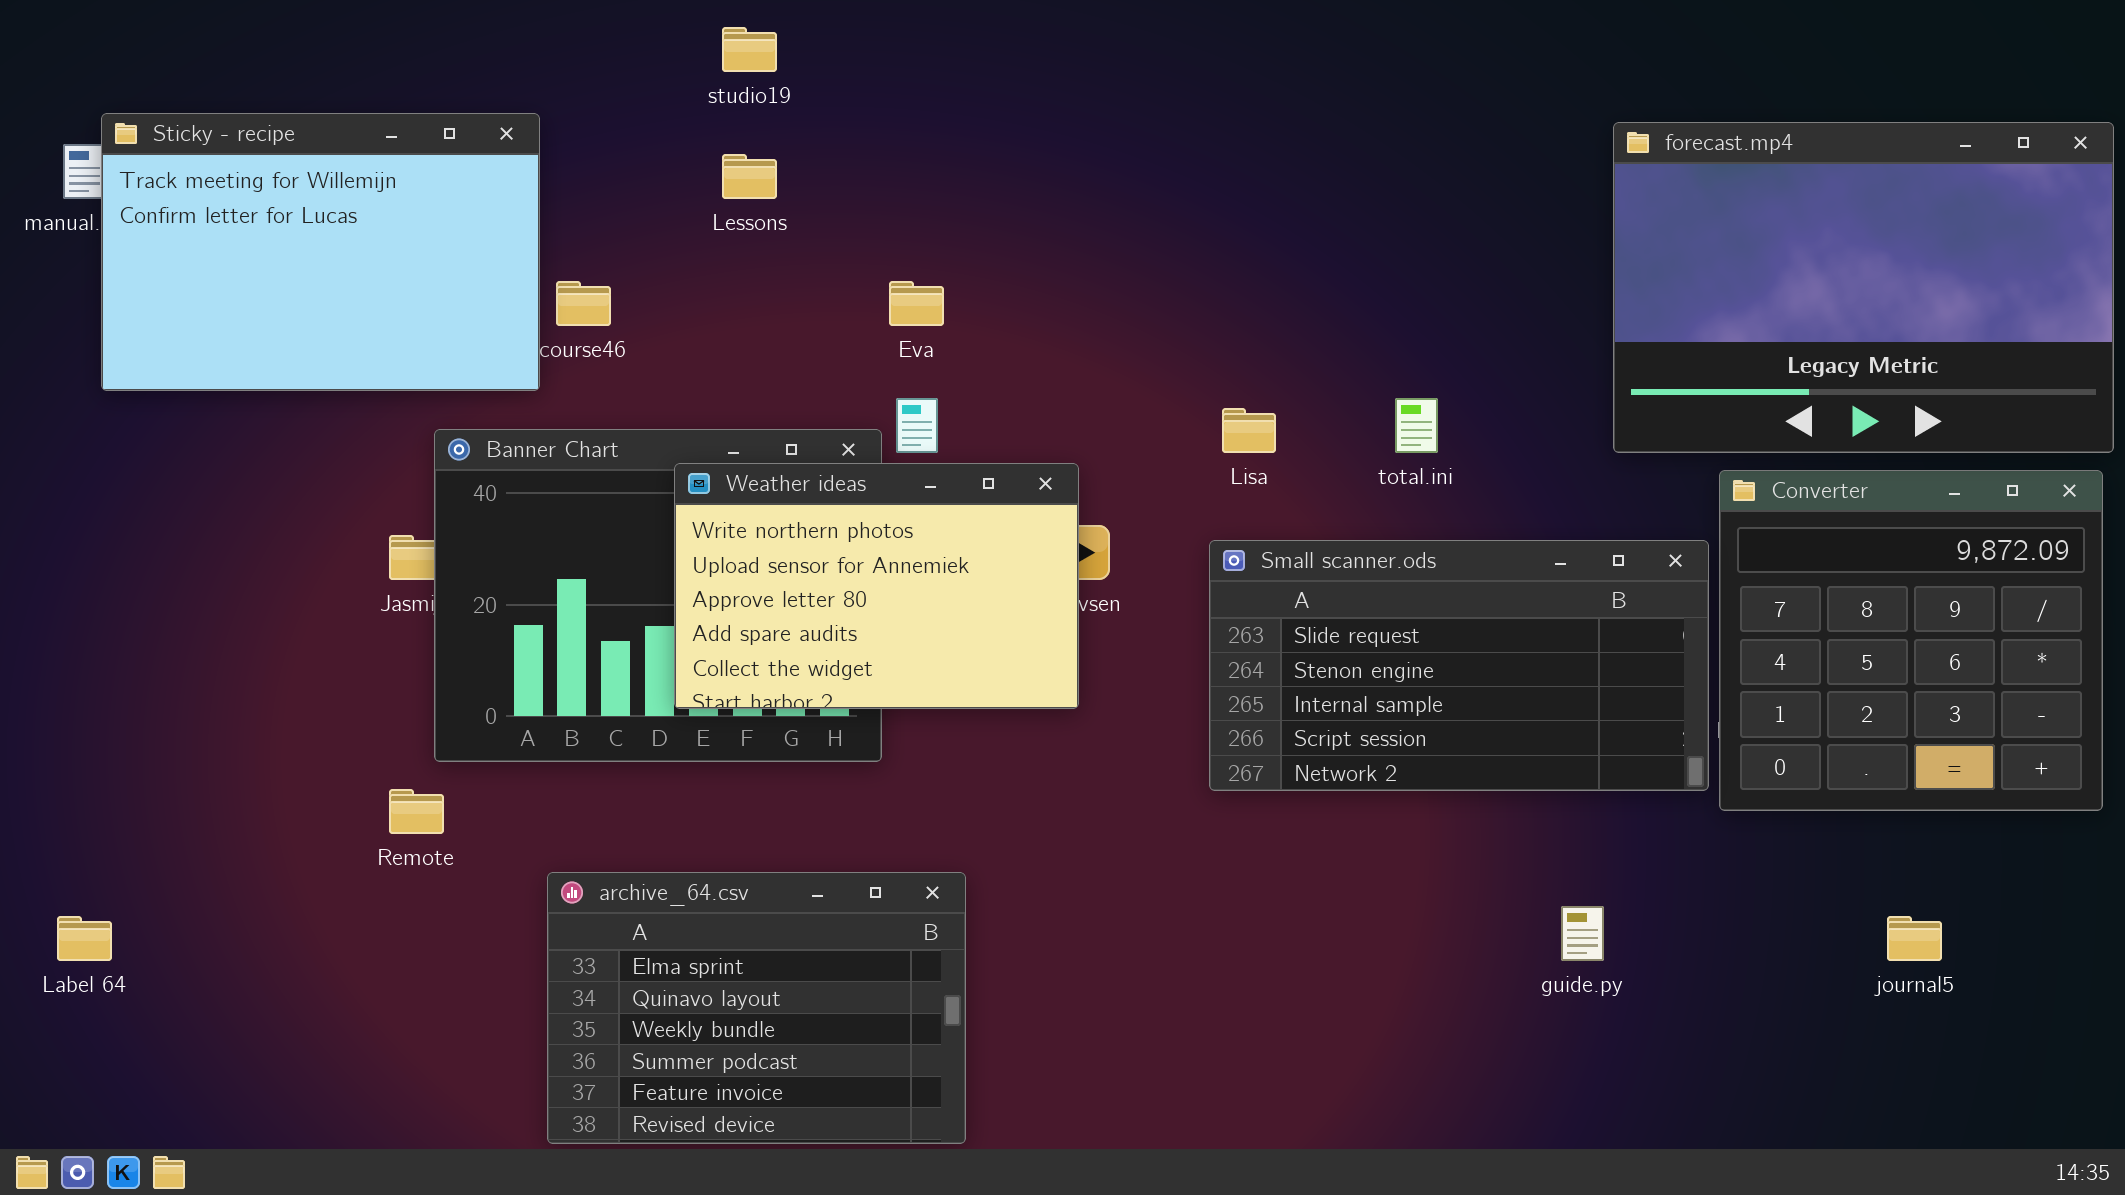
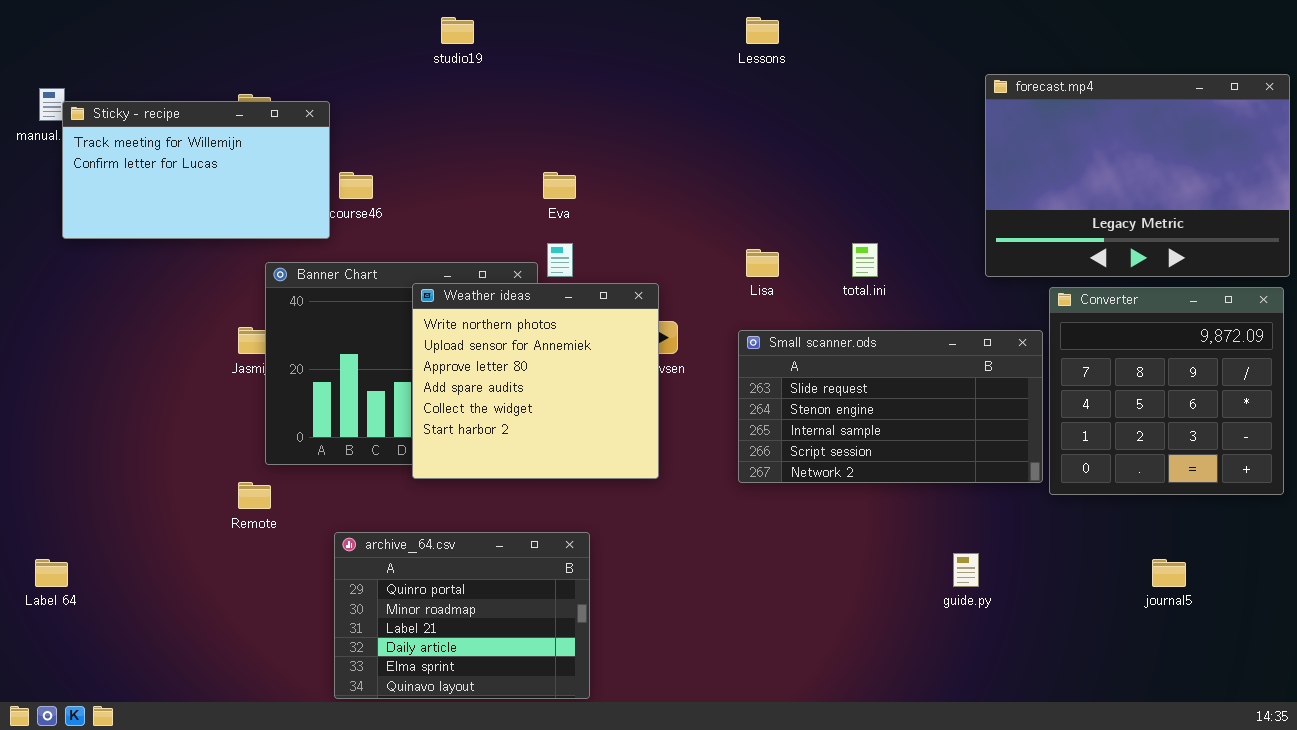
Sticky - recipe: [101,113,540,391] -> [62,101,330,239], resized
Lessons: [722,154,777,199] -> [746,17,779,44], moved
Weather ideas: [674,463,1079,709] -> [412,283,659,479], resized
archive_64.csv: [547,872,966,1144] -> [334,532,590,699], scrolled up 4 rows

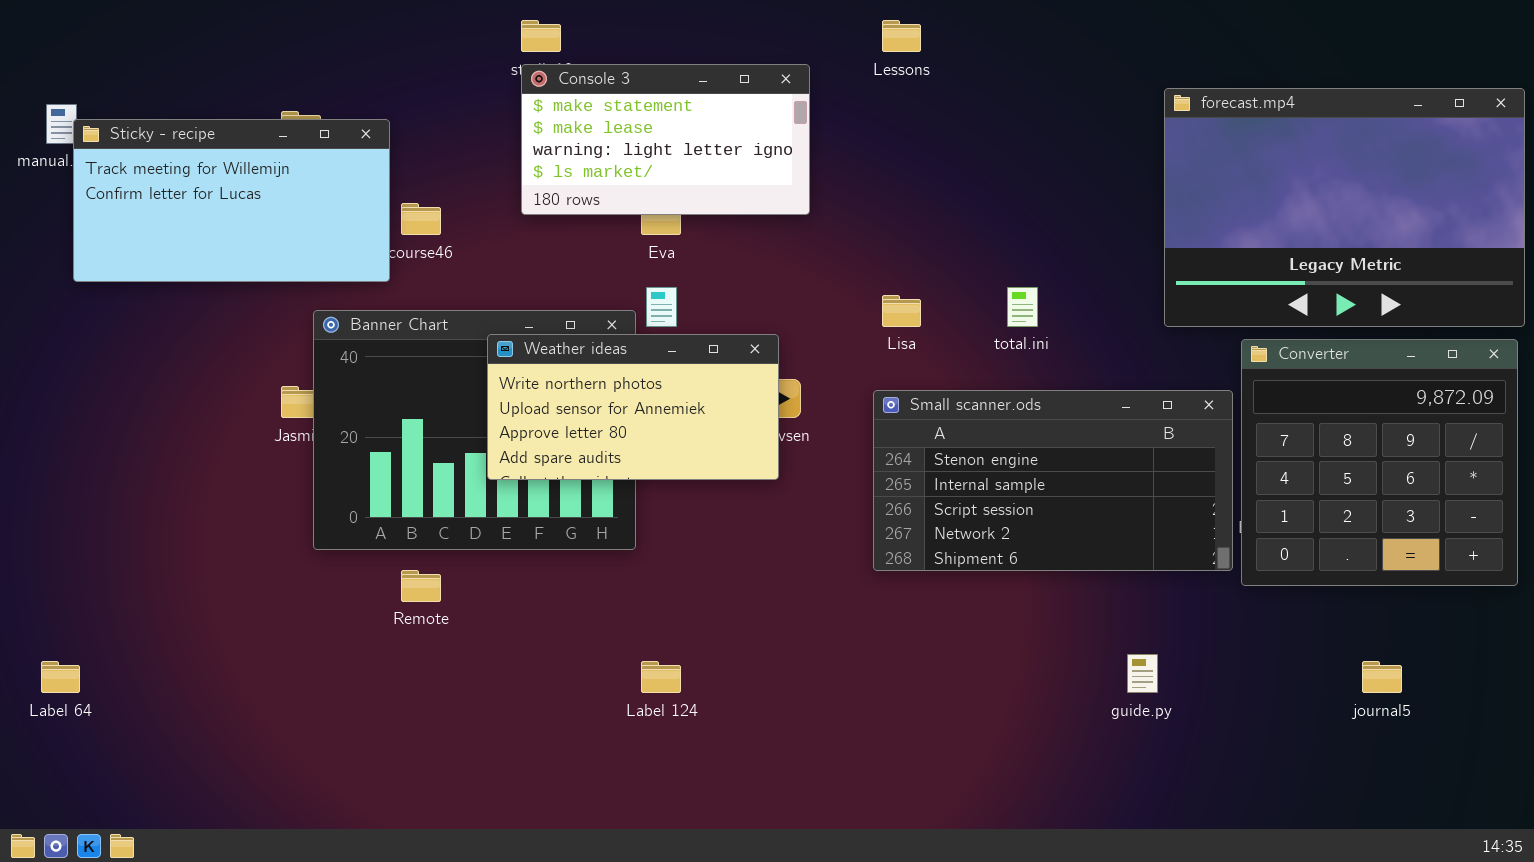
Console 3: none -> [521,64,810,215], opened
Weather ideas: [412,283,659,479] -> [487,334,779,480], resized
Small scanner.ods: [738,330,1043,483] -> [873,390,1233,571], scrolled down 1 row
Remote: [238,482,271,509] -> [401,570,441,602], moved
archive_64.csv: [334,532,590,699] -> none, closed

